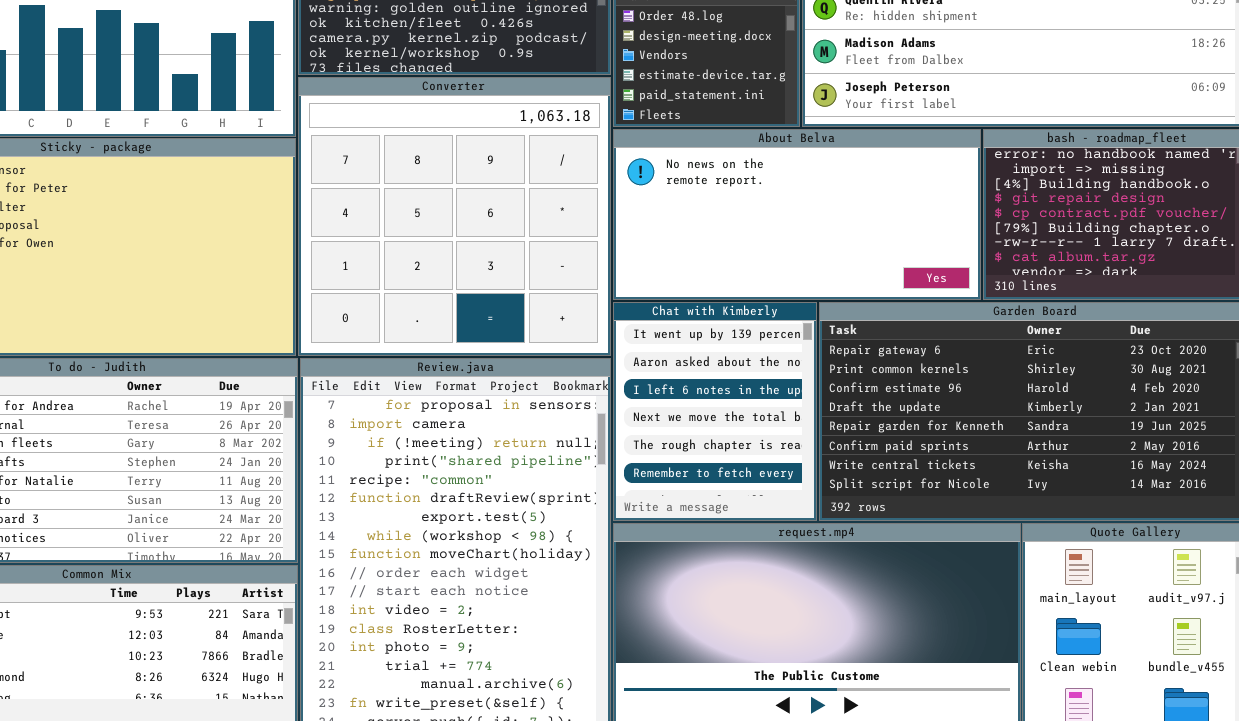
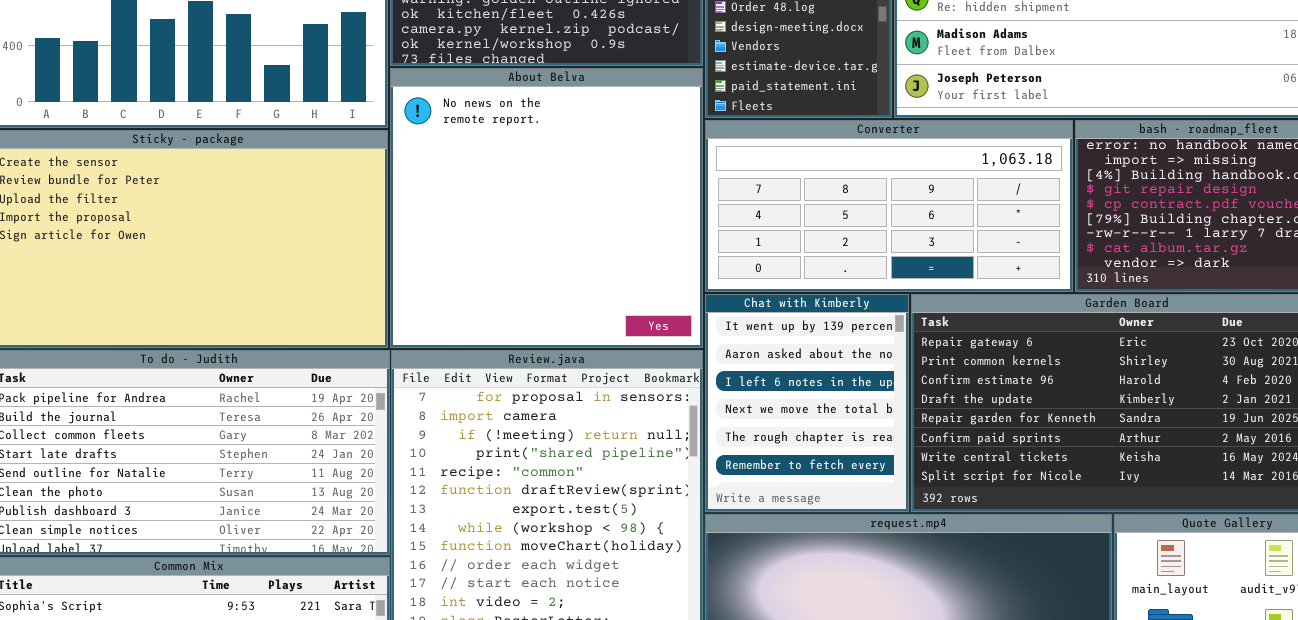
Converter: [298,77,611,356] -> [705,120,1073,292], moved, resized
About Belva: [613,129,981,300] -> [390,68,703,348], moved, resized

